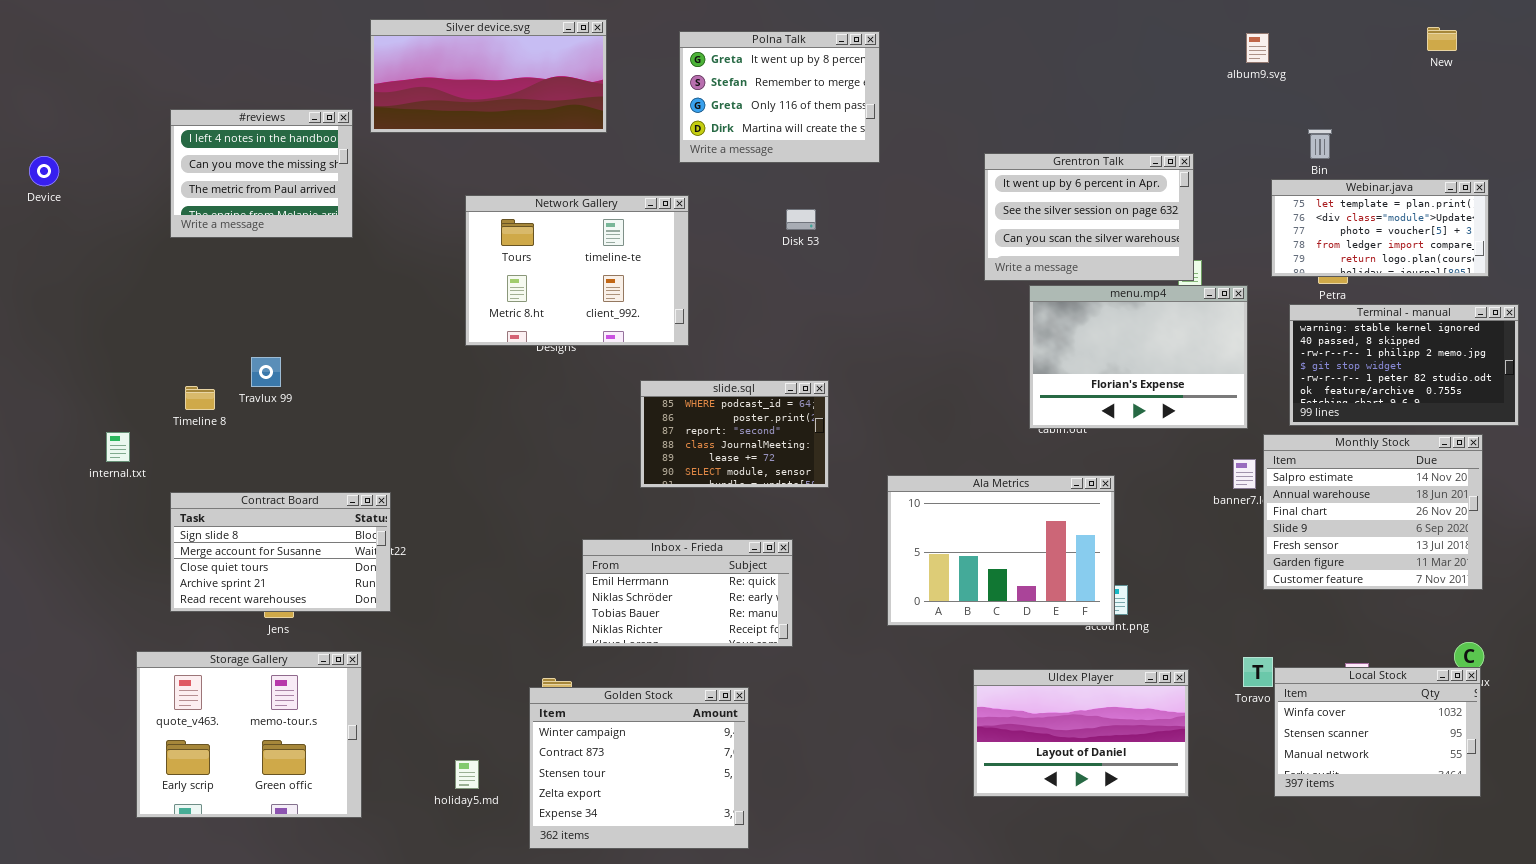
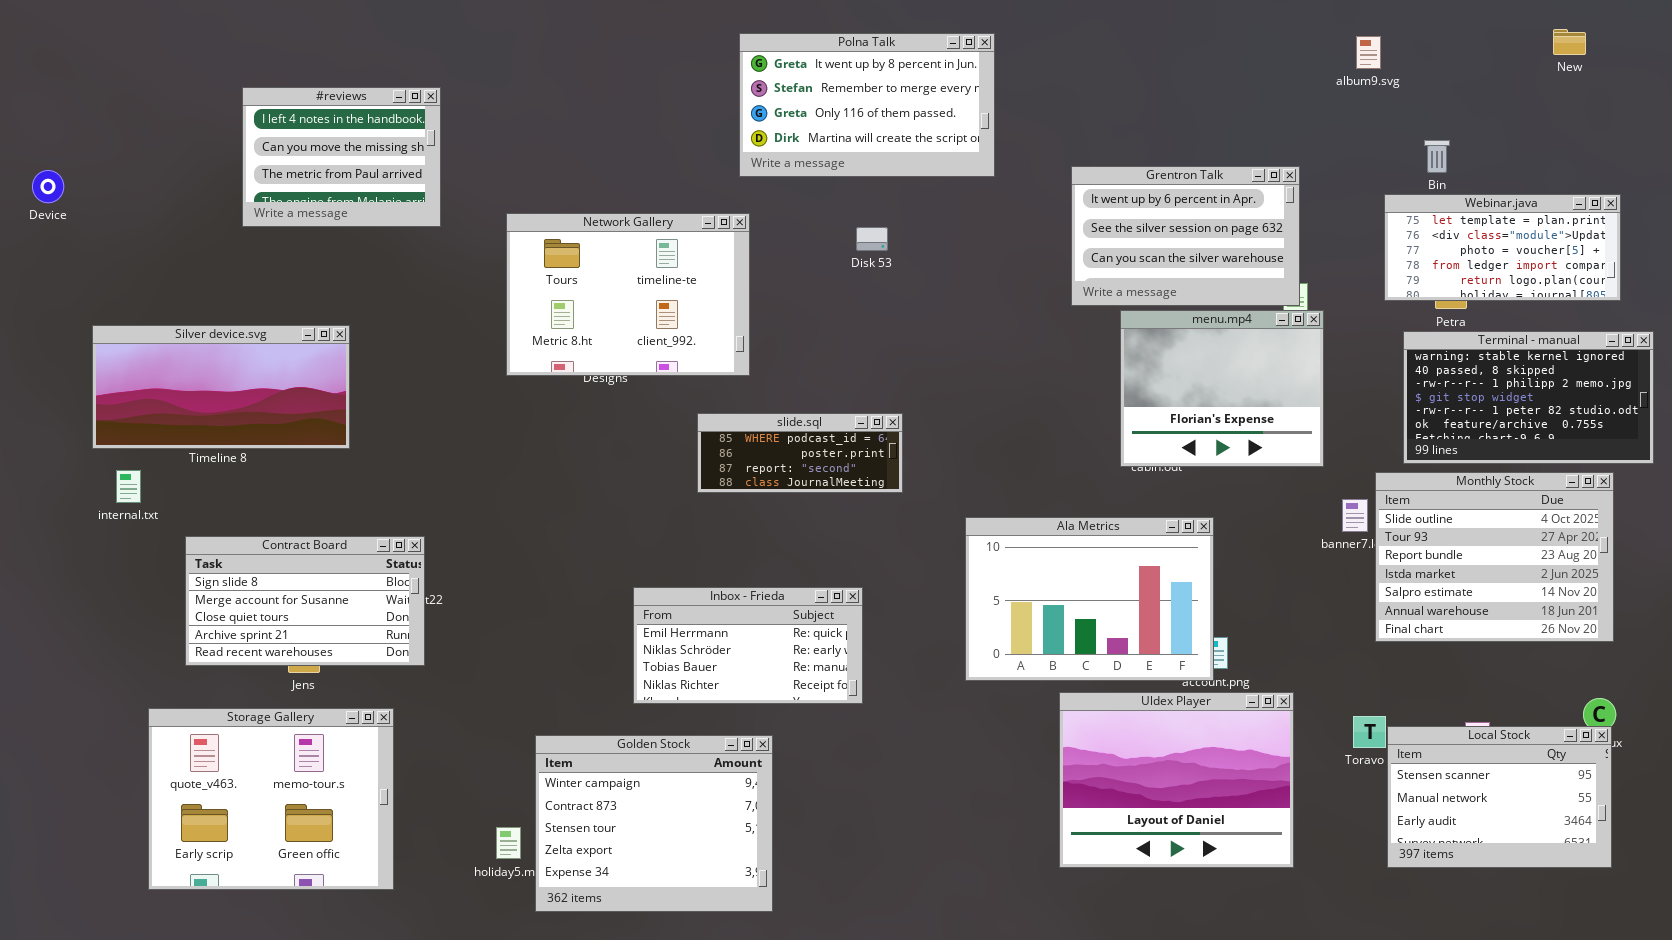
Silver device.svg: [370,19,607,133] -> [92,325,350,449], moved
Polna Talk: [679,31,880,163] -> [739,33,995,177], resized
#reviews: [170,109,353,238] -> [242,87,441,227], moved
menu.mp4: [1029,285,1248,429] -> [1120,310,1324,467], resized
slide.sql: [640,380,829,488] -> [697,413,903,493], resized
Monthly Stock: [1263,434,1483,590] -> [1375,472,1614,642], scrolled up 4 rows
Local Stock: [1274,667,1481,797] -> [1387,726,1612,868], scrolled down 1 row
Uldex Player: [973,669,1189,797] -> [1059,692,1294,868], resized
Golden Stock: [529,687,749,849] -> [535,735,773,912], moved

